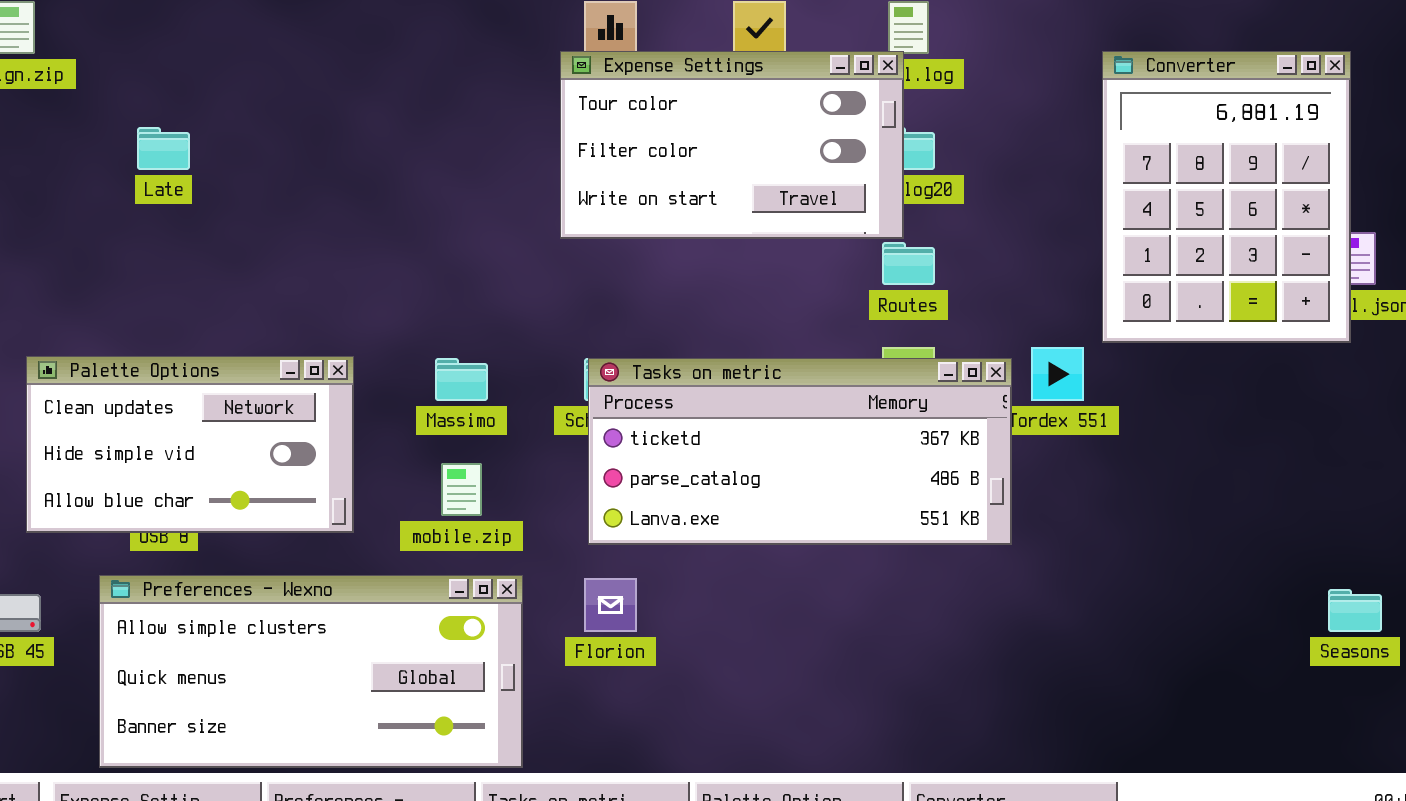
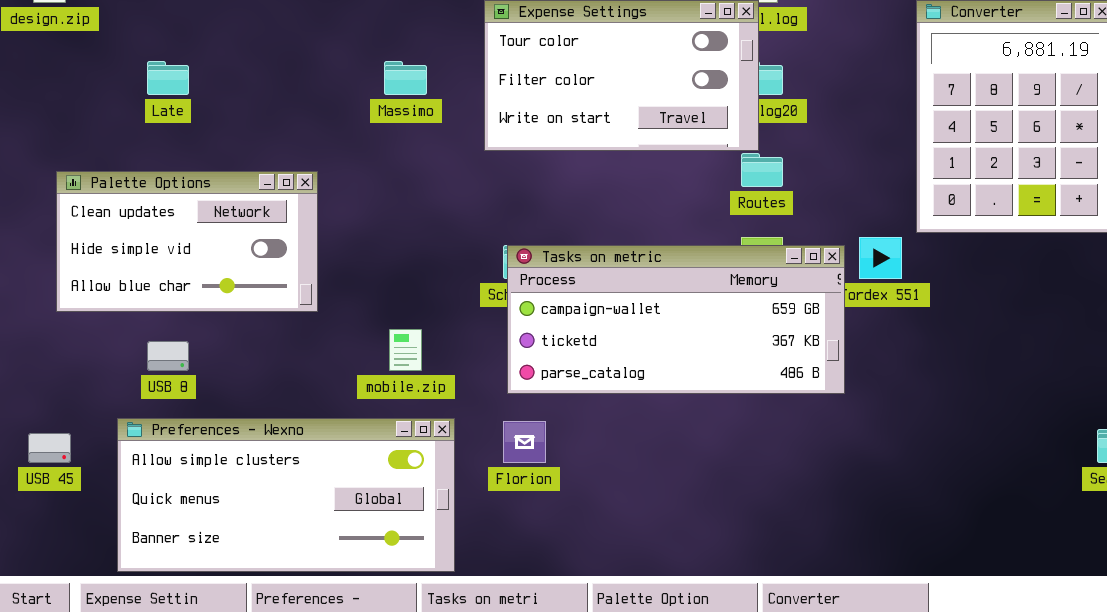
Palette Options: [26,356,354,533] -> [56,171,318,312], moved
Massimo: [435,358,488,401] -> [384,61,427,95], moved
Tasks on metric: [588,358,1012,545] -> [507,245,845,394], scrolled up 1 row

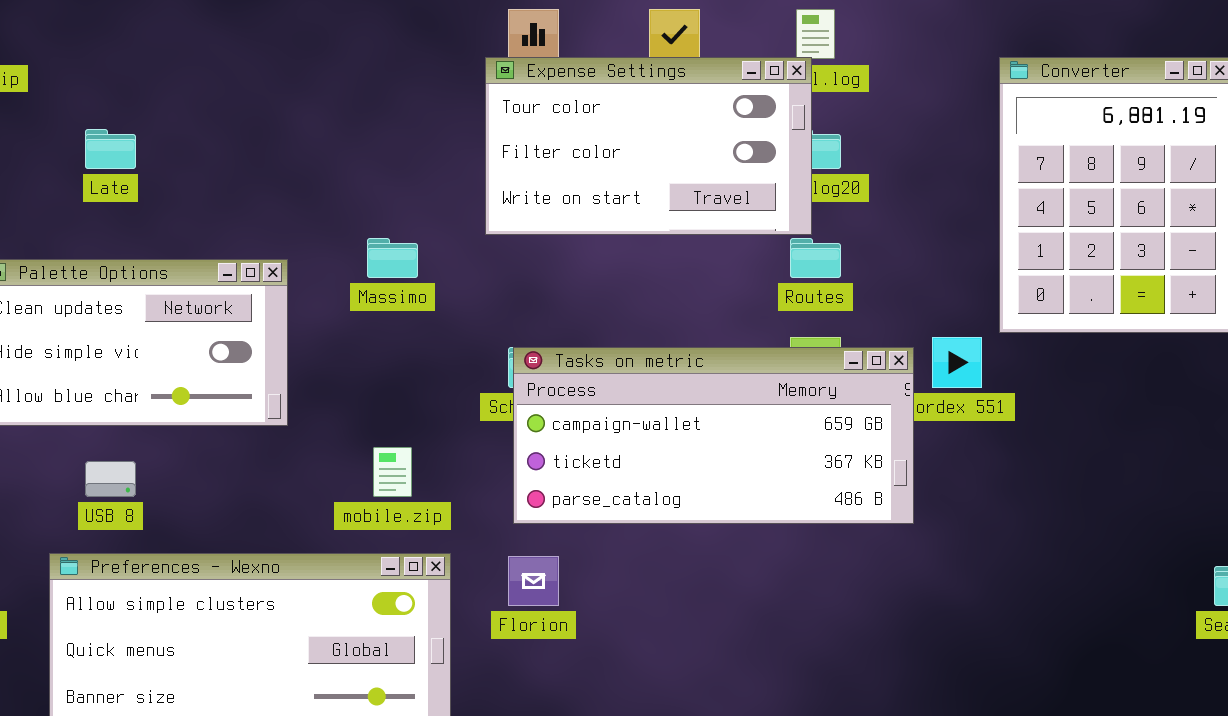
Massimo: [384,61,427,95] -> [367,238,418,278], moved

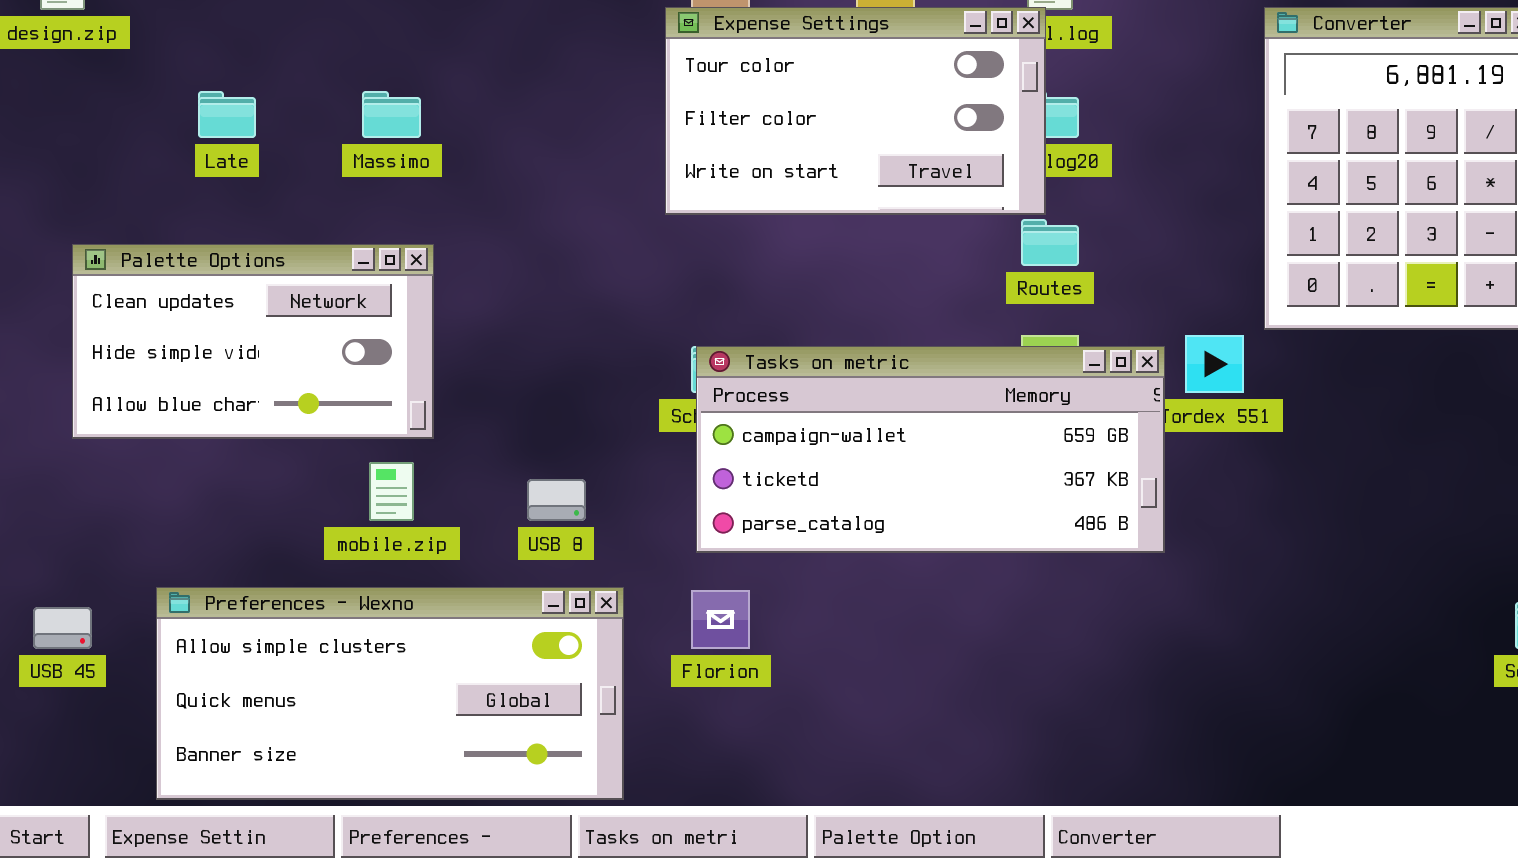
Massimo: [367,238,418,278] -> [362,91,421,138], moved
mobile.zip: [373,447,412,497] -> [369,462,414,521], moved
USB 8: [85,461,136,497] -> [527,479,586,521], moved

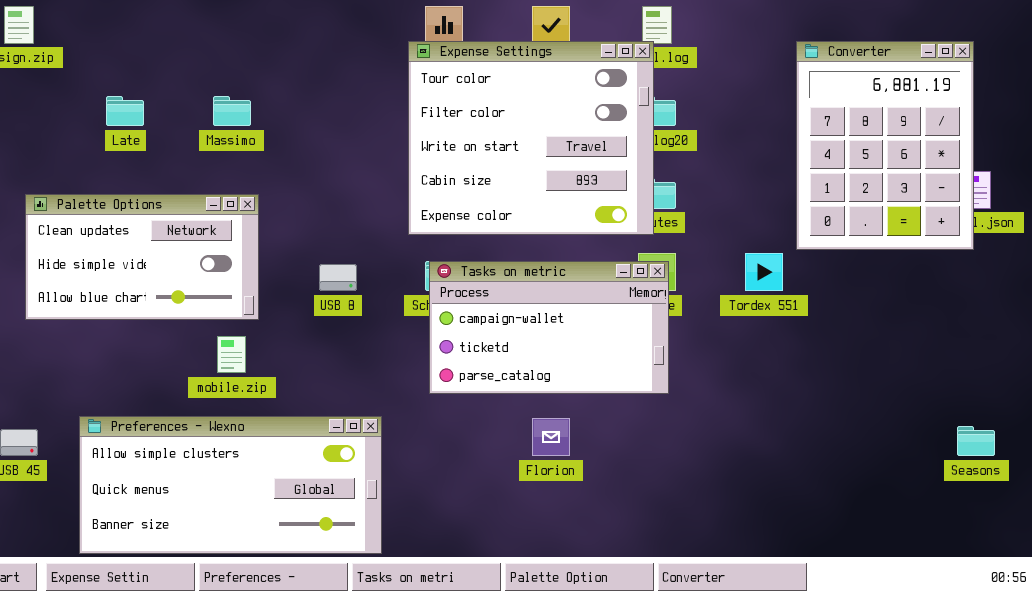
Expense Settings: [665,7,1046,215] -> [408,41,654,235], resized
Tasks on metric: [696,346,1165,553] -> [429,261,669,394], resized
USB 8: [527,479,586,521] -> [319,264,357,291], moved
Florion: [691,590,750,649] -> [532,418,570,456], moved

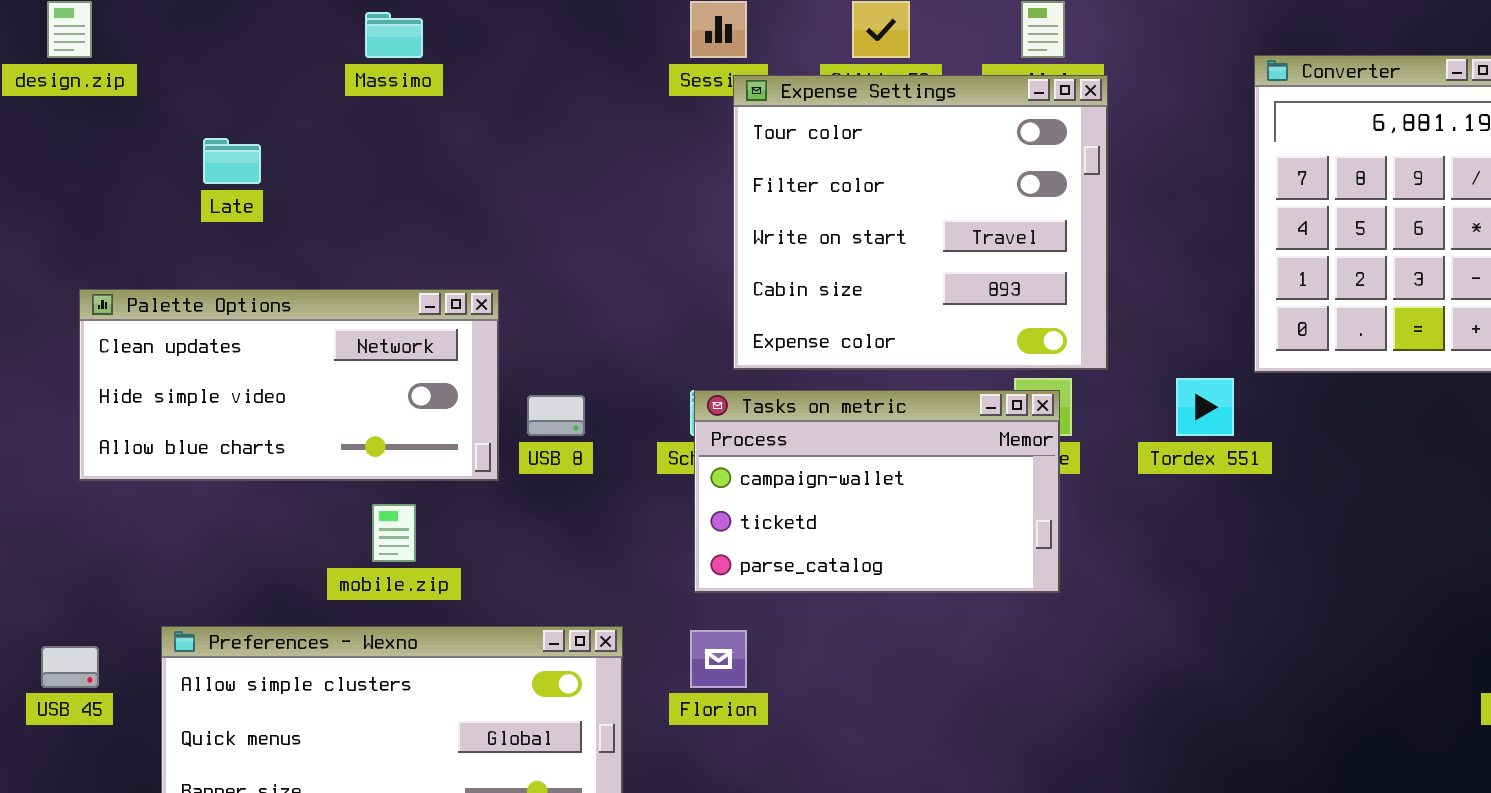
Expense Settings: [408,41,654,235] -> [733,75,1108,370], moved
Massimo: [213,96,251,126] -> [365,12,423,58], moved
Palette Options: [25,194,259,320] -> [79,289,499,481], resized
Florion: [532,418,570,456] -> [690,630,747,688], moved

